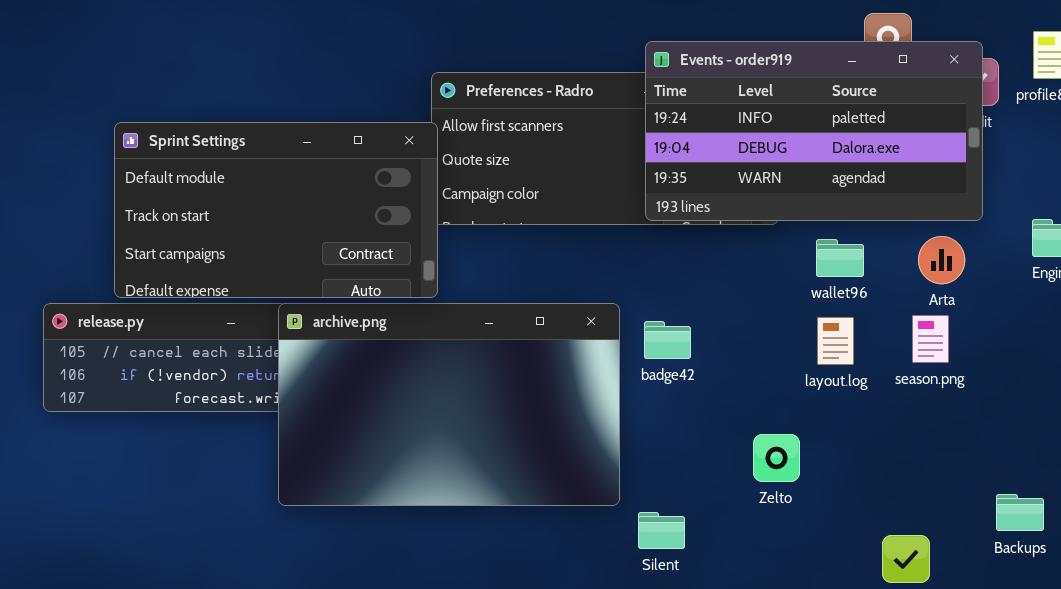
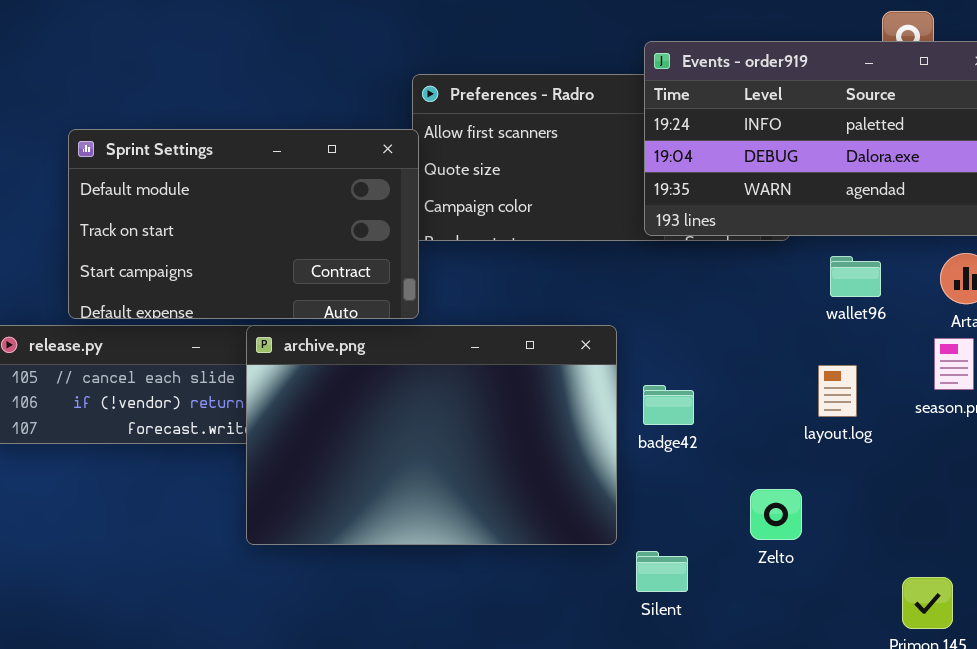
layout.log: [817,317,854,365] -> [818,365,857,417], moved
badge42: [644,321,691,359] -> [643,385,694,425], moved
Zelto: [753,434,800,482] -> [750,489,802,540], moved

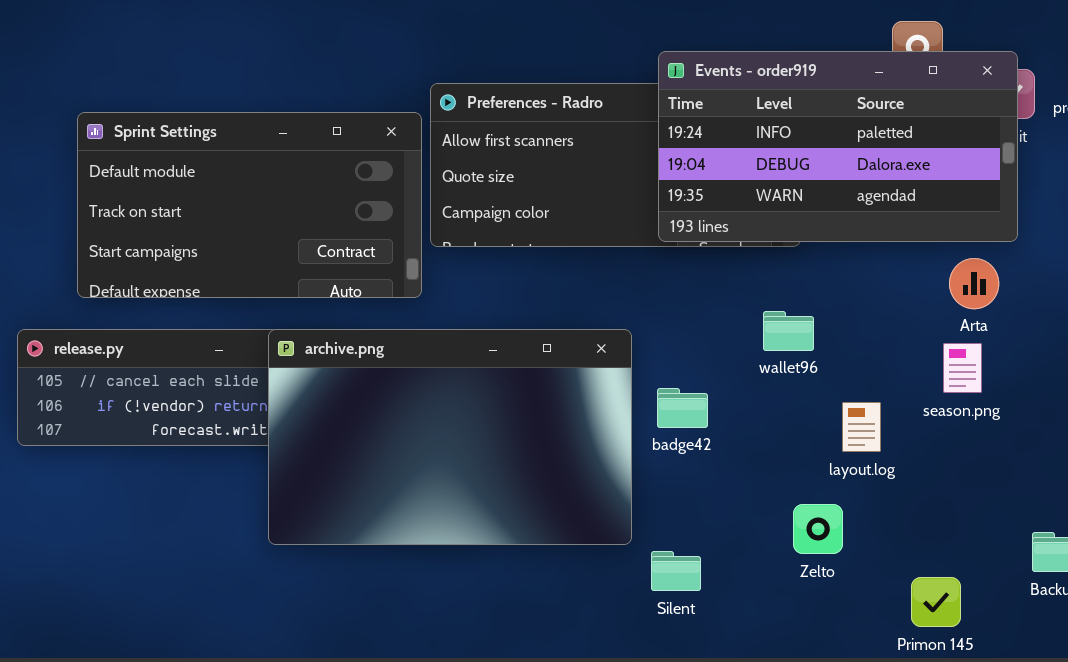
Sprint Settings: [68,129,419,319] -> [77,112,422,298], moved
wallet96: [830,256,881,297] -> [763,311,814,351], moved
layout.log: [818,365,857,417] -> [842,402,881,452], moved
Zelto: [750,489,802,540] -> [793,504,843,554], moved

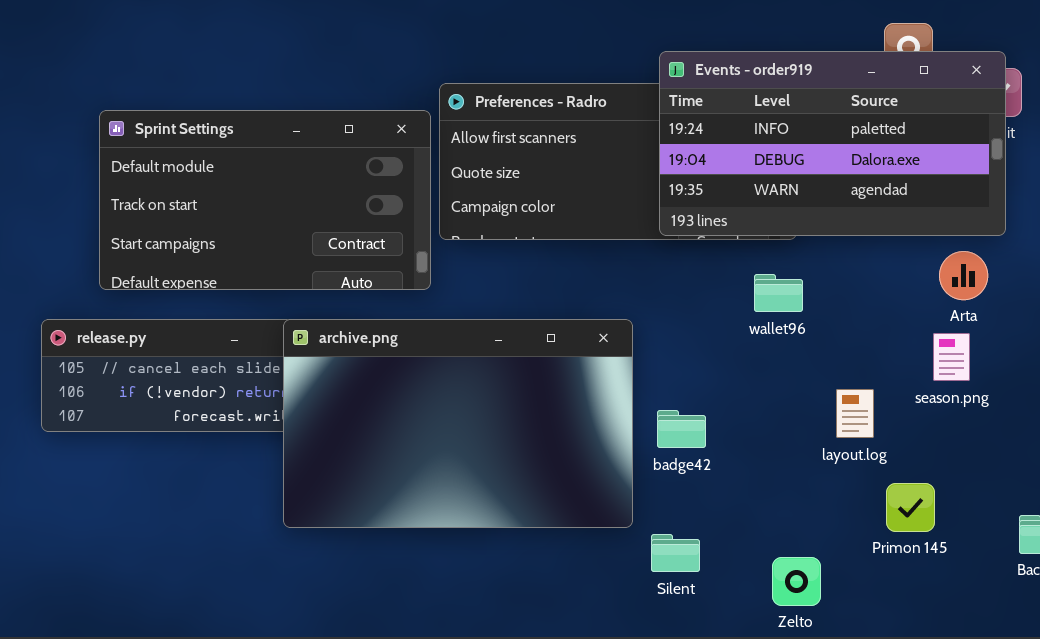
wallet96: [763,311,814,351] -> [754,274,803,312], moved
badge42: [657,388,708,428] -> [657,410,706,448], moved
Zelto: [793,504,843,554] -> [772,557,821,606], moved
Primon 145: [911,577,961,627] -> [886,483,935,532], moved

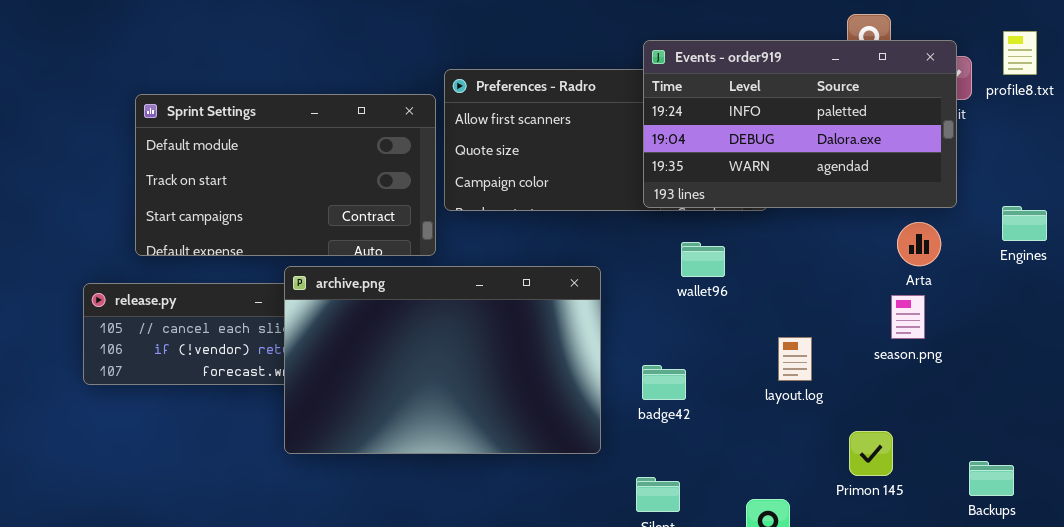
wallet96: [754,274,803,312] -> [681,242,725,277], moved
archive.png: [283,319,633,528] -> [284,266,601,454], moved
layout.log: [836,389,874,438] -> [778,337,812,381], moved

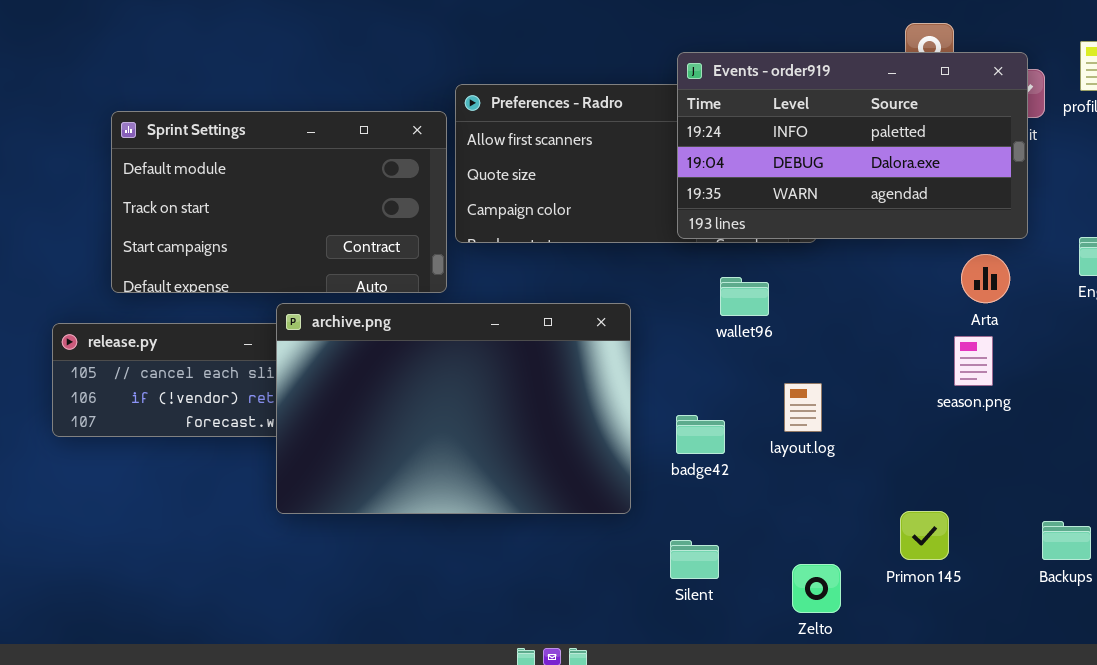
layout.log: [778,337,812,381] -> [784,383,822,432], moved
Primon 145: [849,431,893,476] -> [900,511,949,560], moved

